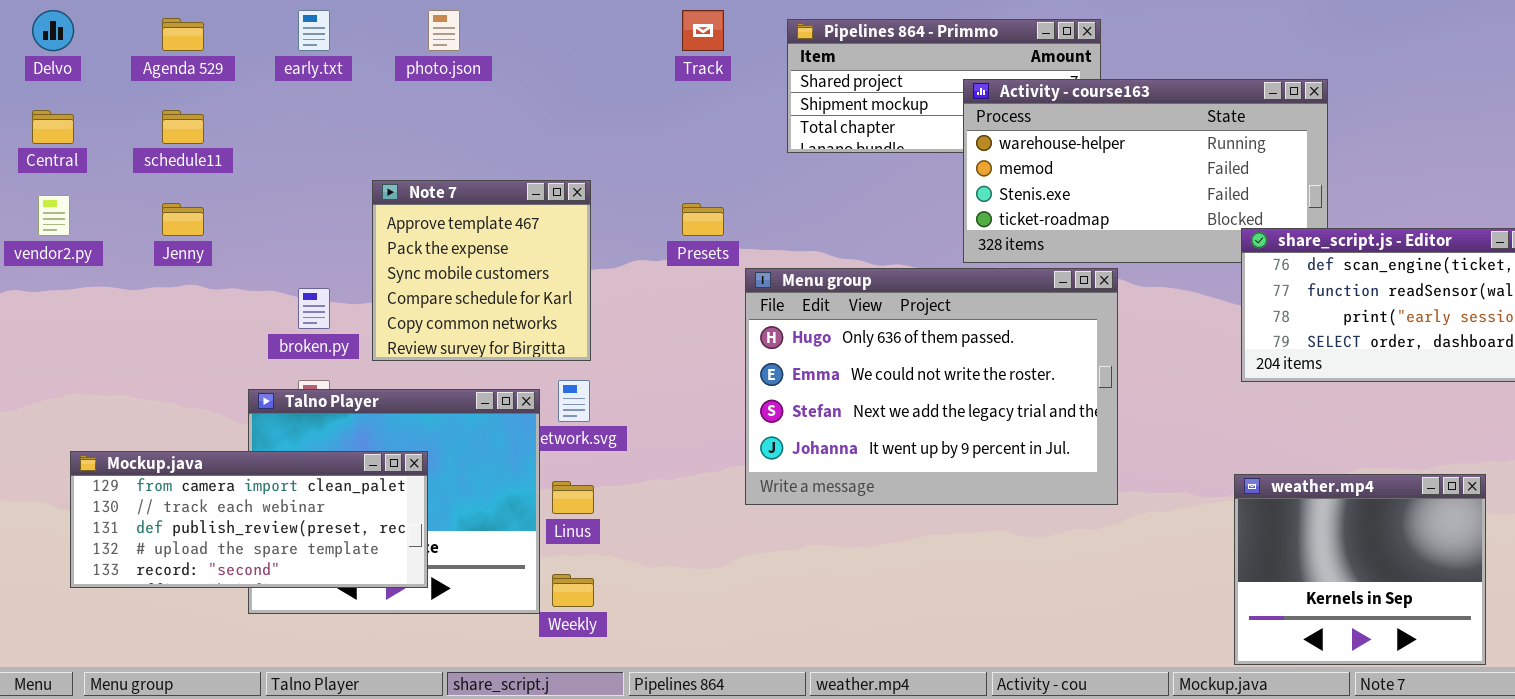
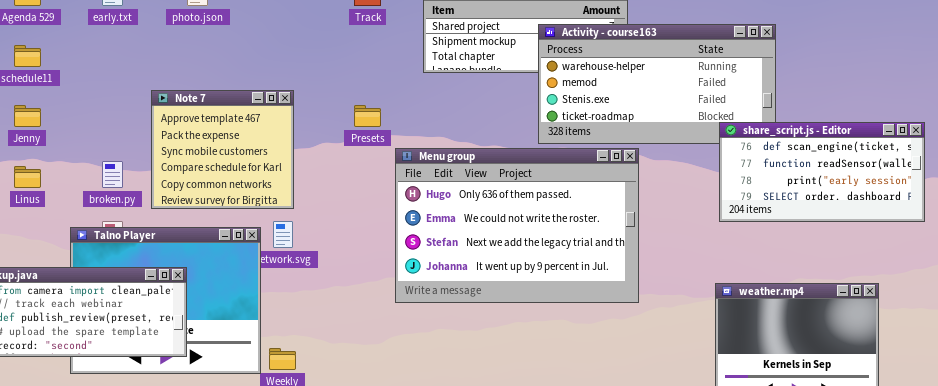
Linus: [552,481,594,514] -> [14,166,41,188], moved

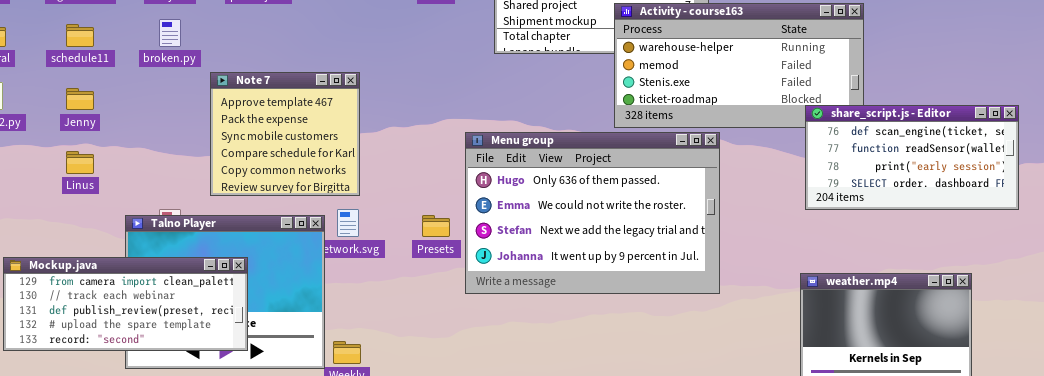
Presets: [354,105,381,127] -> [422,215,450,237], moved
broken.py: [102,161,123,188] -> [159,19,181,47], moved

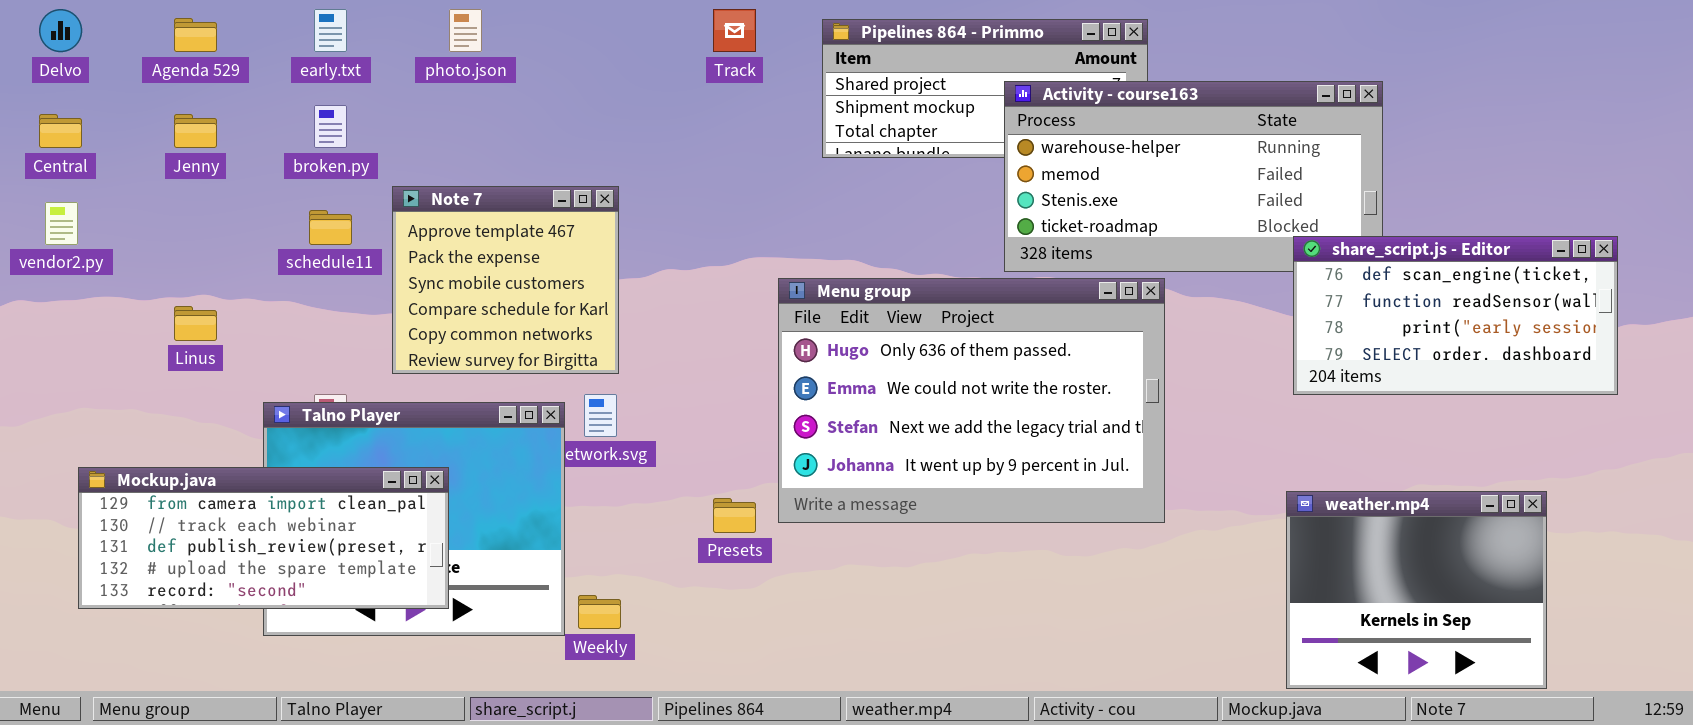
schedule11: [66,24,94,47] -> [309,210,352,245], moved
Jenny: [66,88,94,110] -> [174,114,217,148], moved
Presets: [422,215,450,237] -> [713,498,756,533], moved

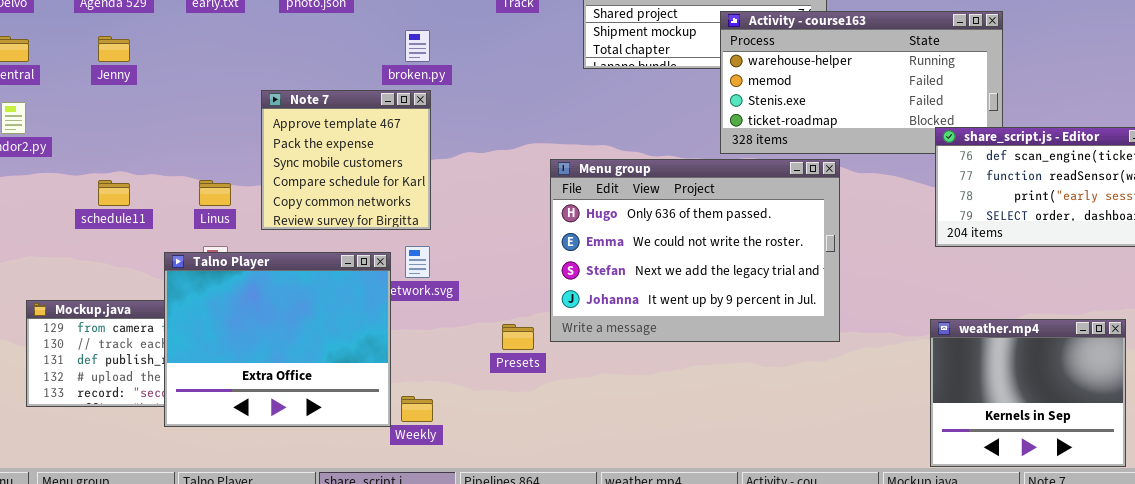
broken.py: [314,105,347,148] -> [405,30,430,62], moved
schedule11: [309,210,352,245] -> [98,180,130,206], moved
Linus: [174,306,217,341] -> [199,180,231,206], moved
Talno Player: [263,402,565,636] -> [164,252,391,427], raised

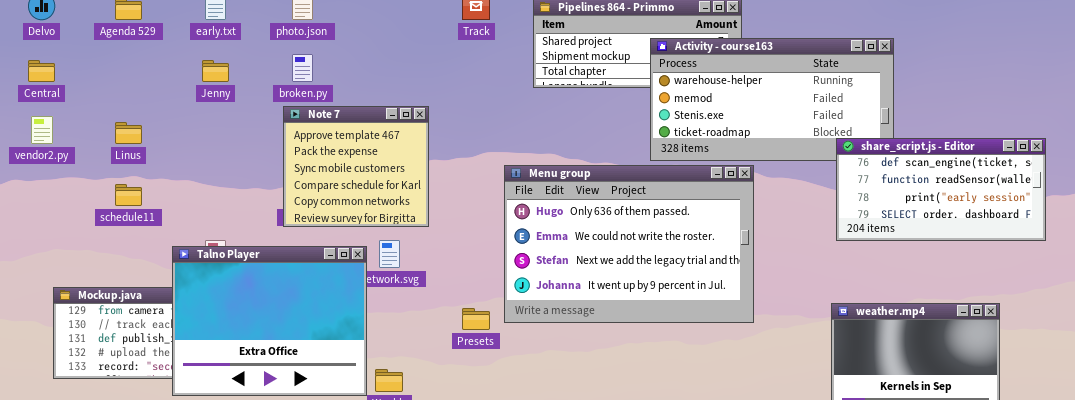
broken.py: [405,30,430,62] -> [292,54,313,82], moved
Jenny: [98,36,130,62] -> [202,60,229,82], moved
Note 7: [261,90,431,230] -> [283,106,429,227], moved
Linus: [199,180,231,206] -> [115,122,142,144], moved

